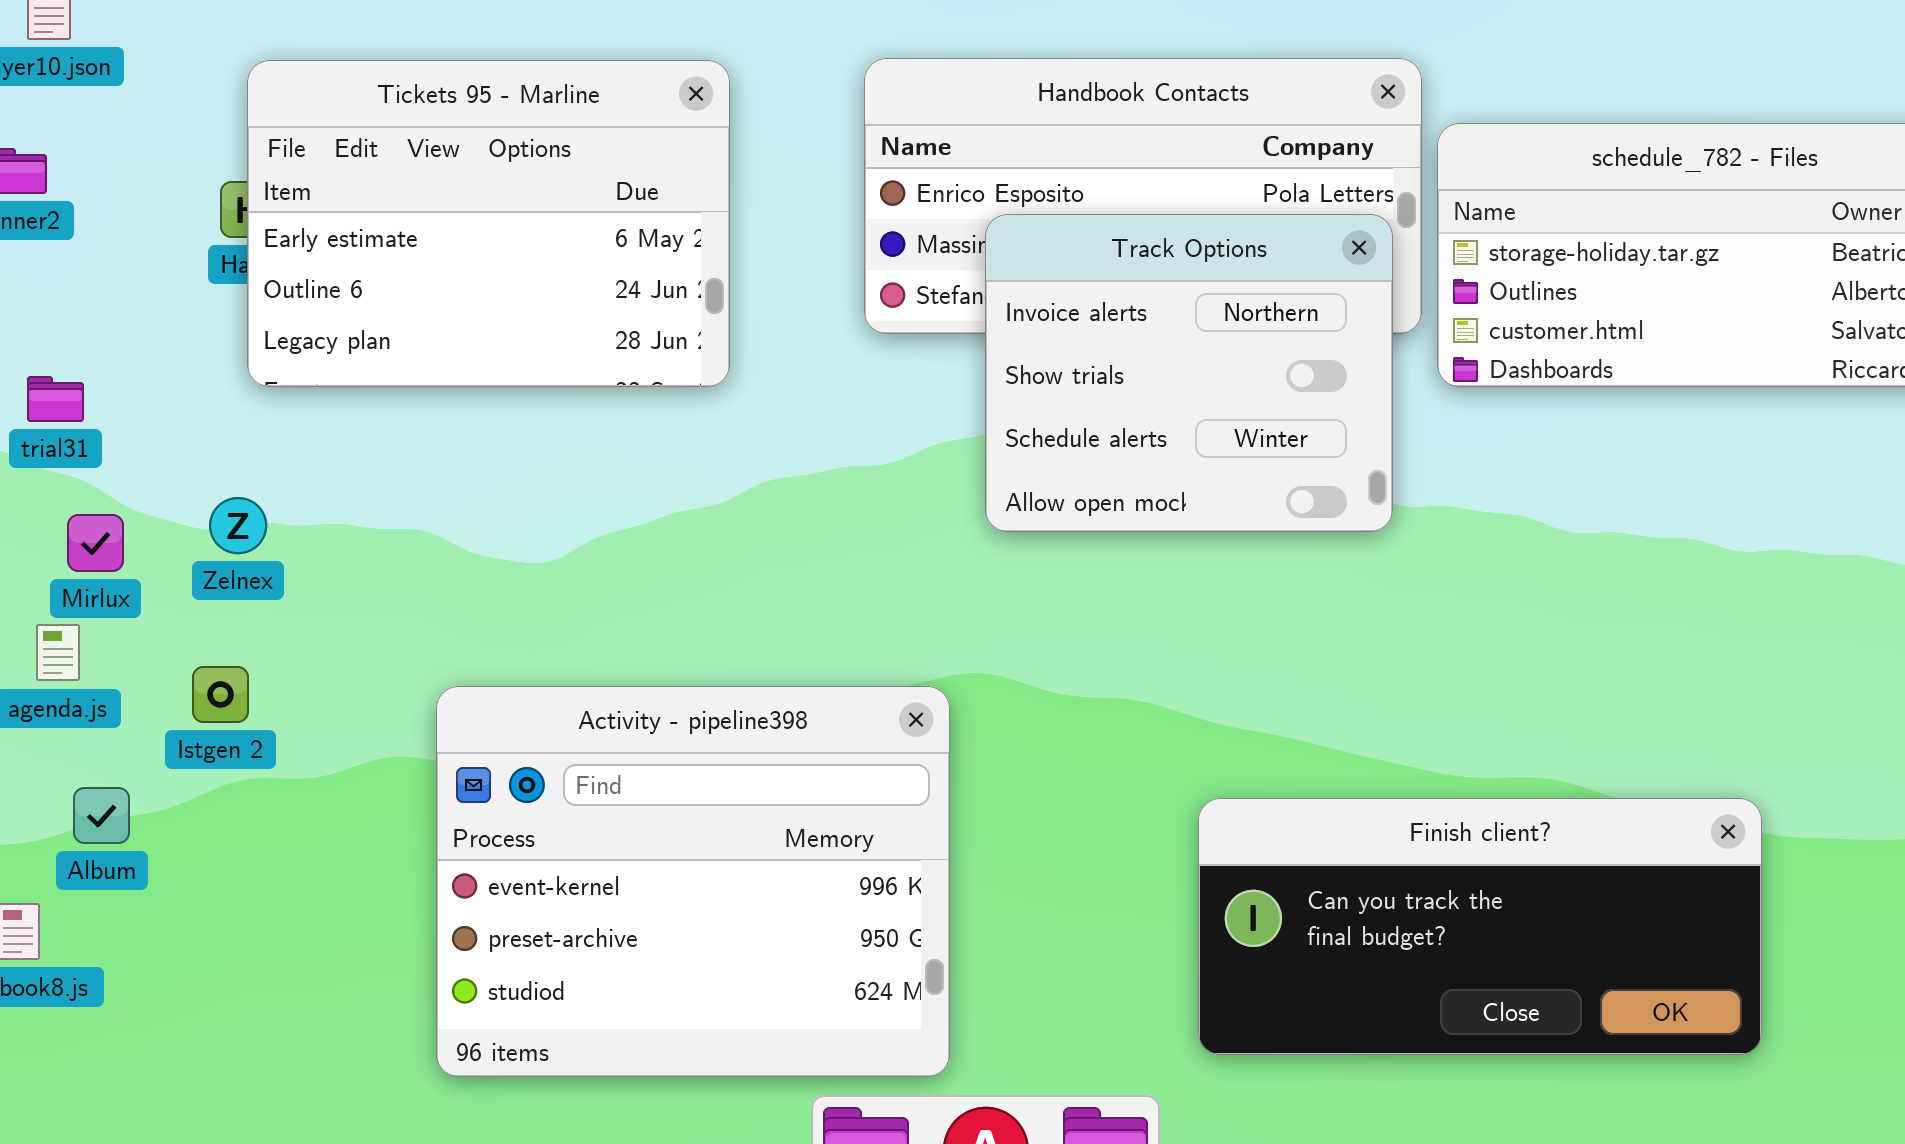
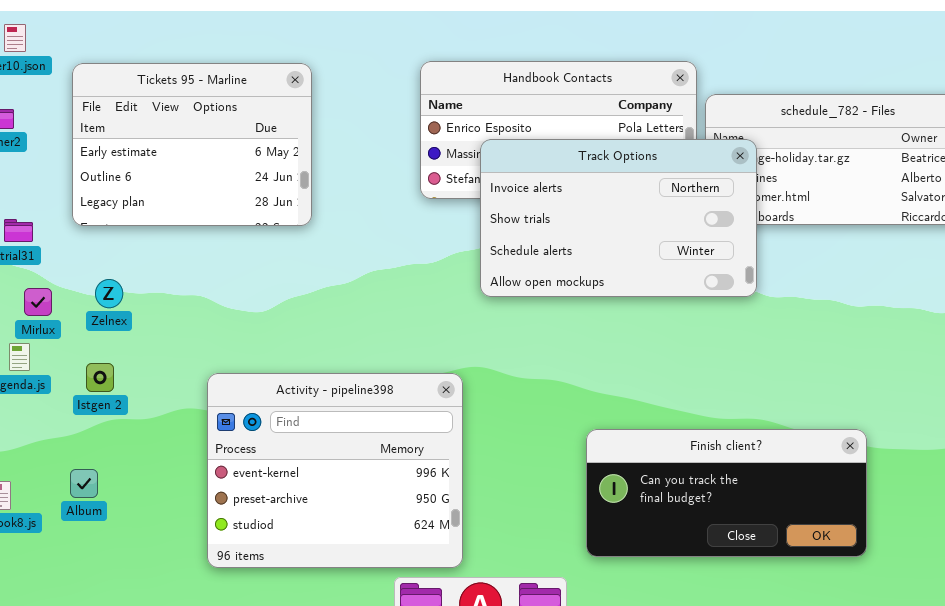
Tickets 95 - Marline: [247,60,730,387] -> [72,63,312,226], moved
Track Options: [985,214,1393,532] -> [480,139,757,297], resized
Album: [73,787,130,844] -> [70,469,98,498], moved

